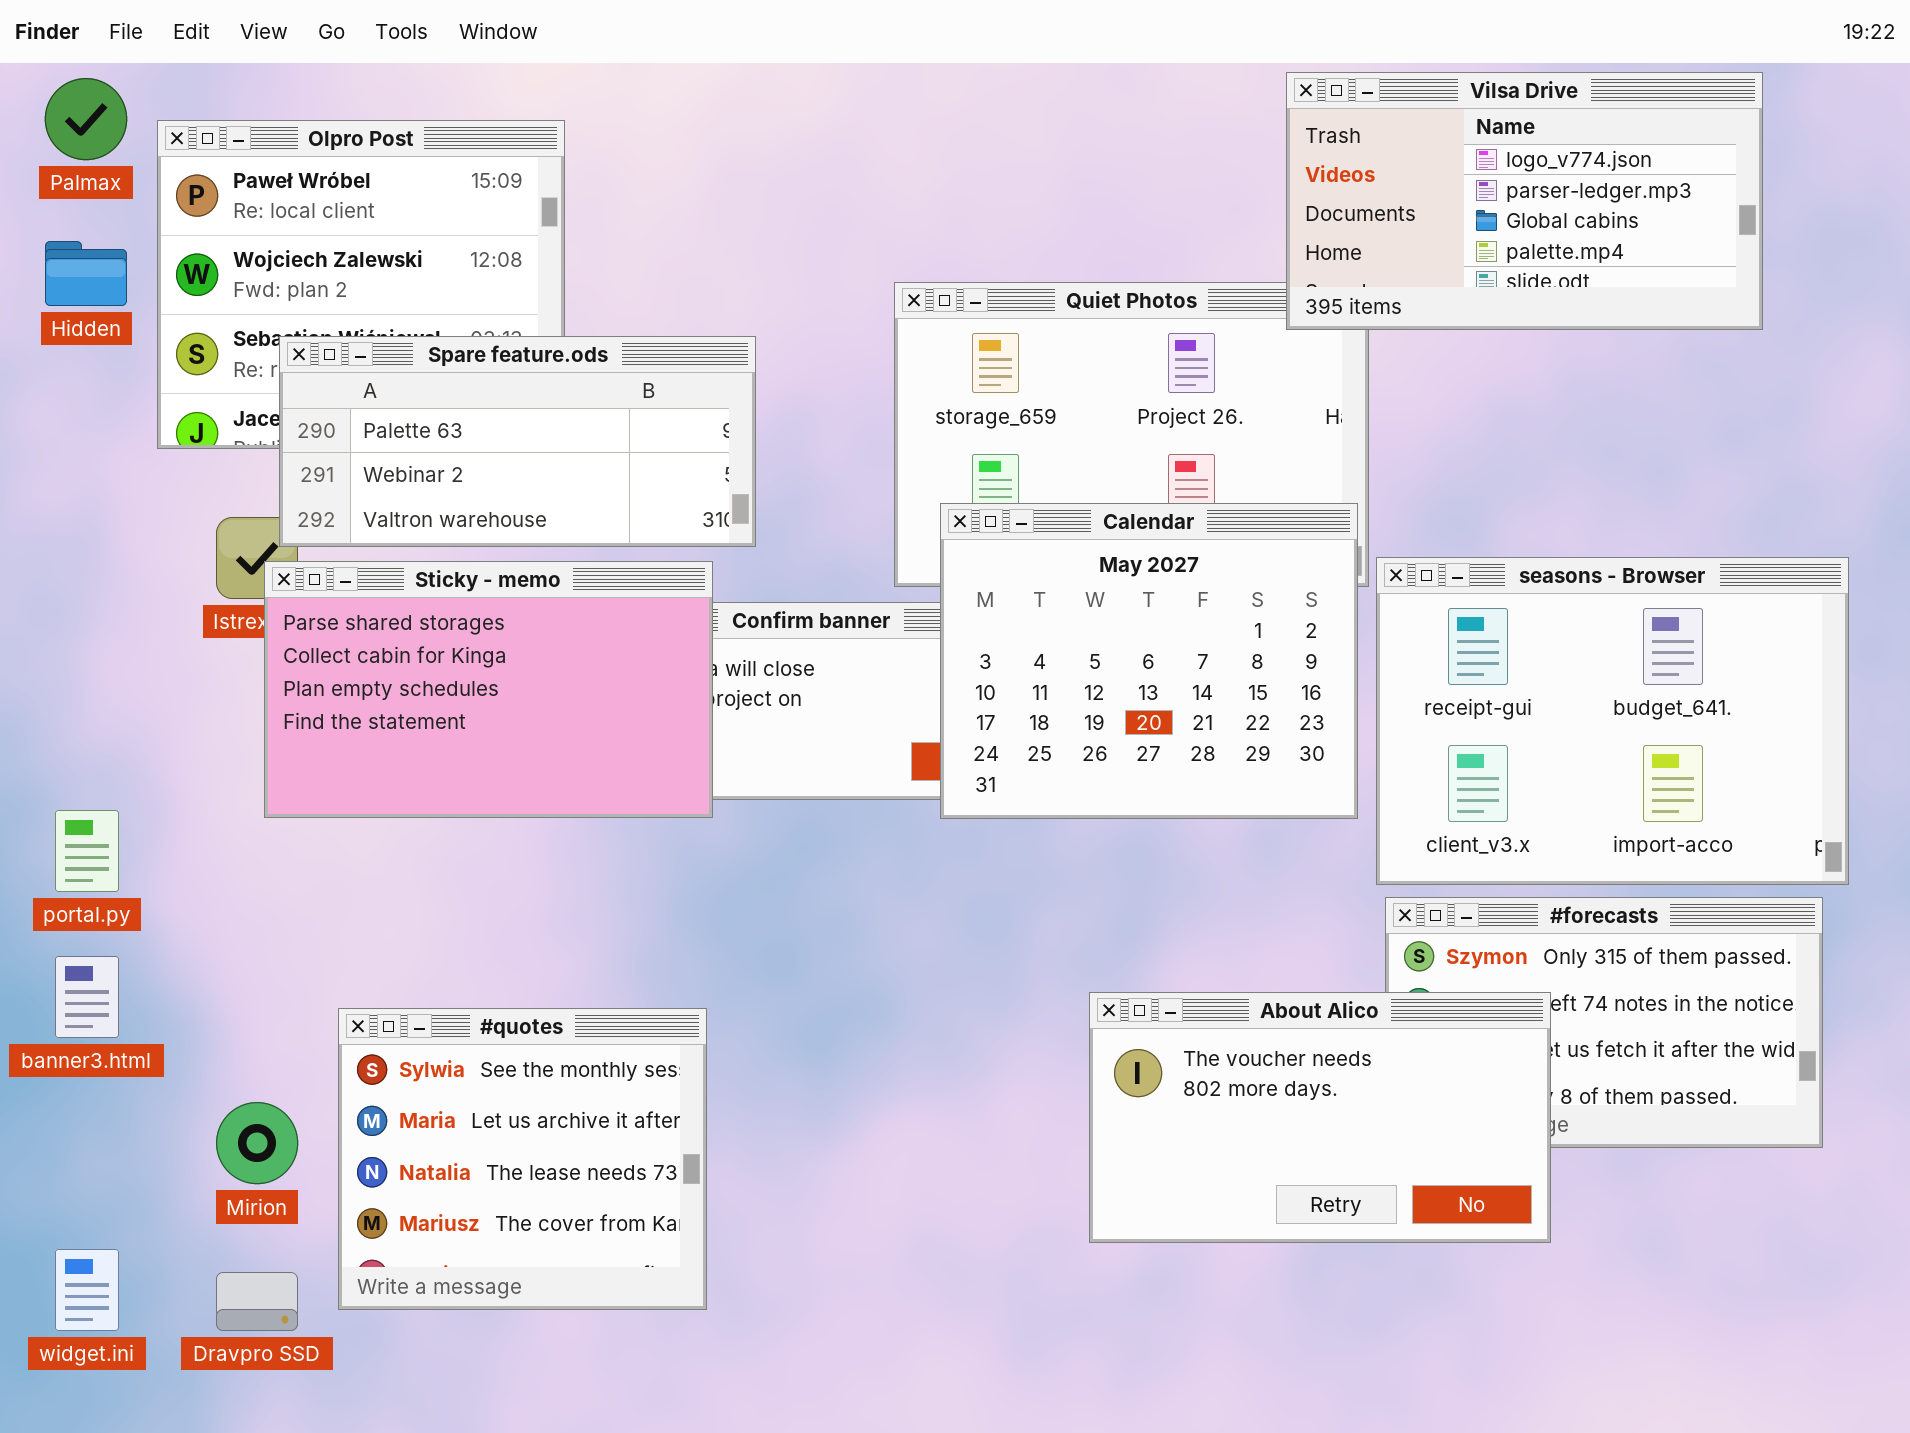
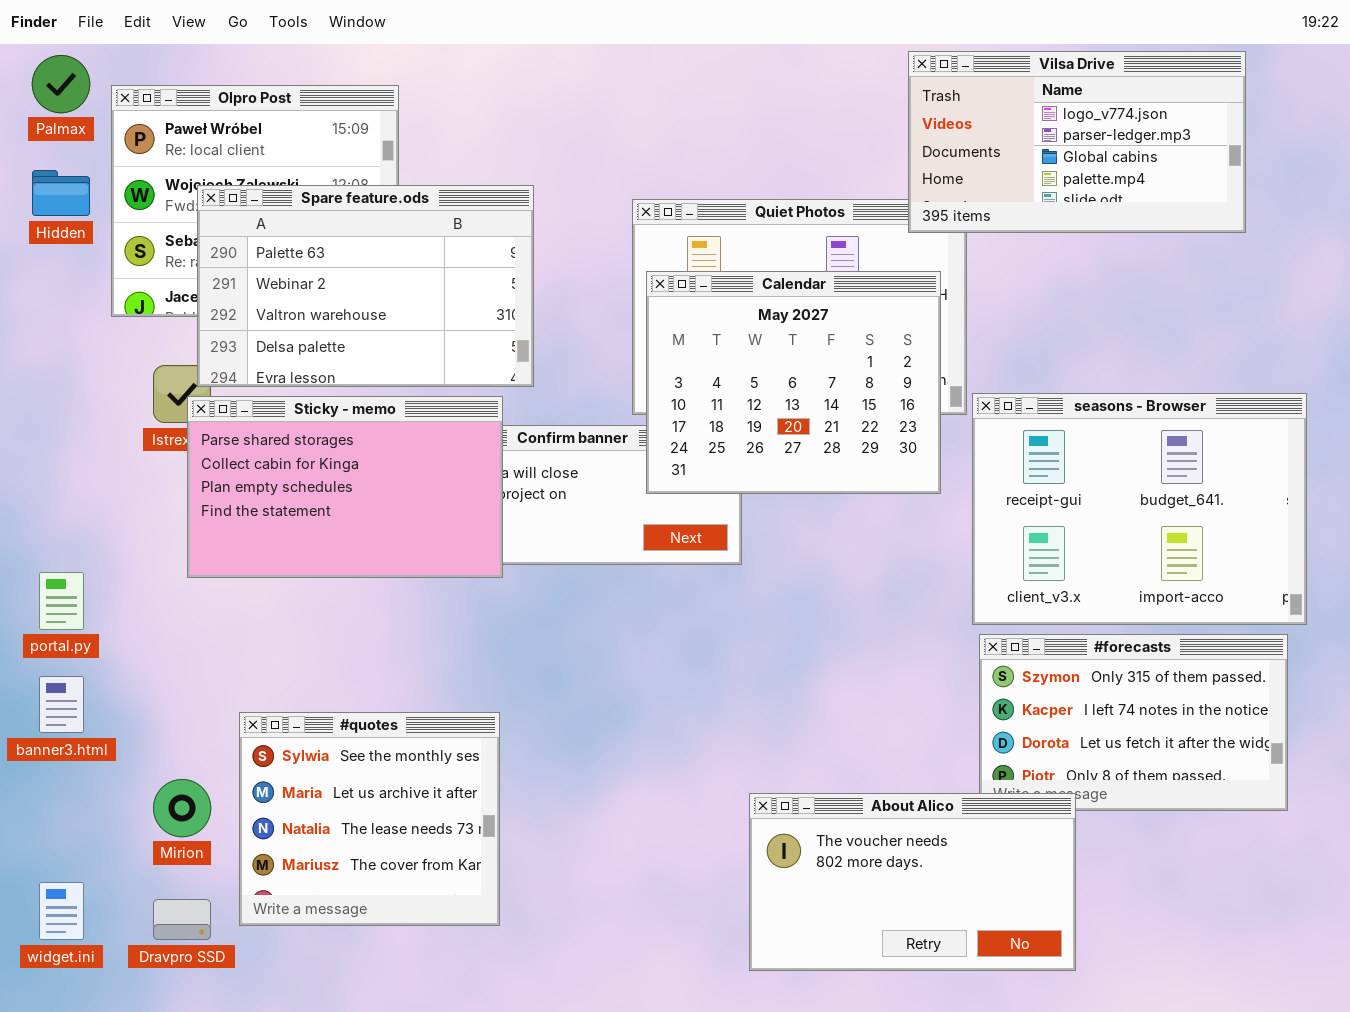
Spare feature.ods: [279,336,756,547] -> [197,185,534,387], resized
Calendar: [940,503,1358,819] -> [646,271,941,494], moved
About Alico: [1089,992,1551,1243] -> [749,793,1076,971], moved

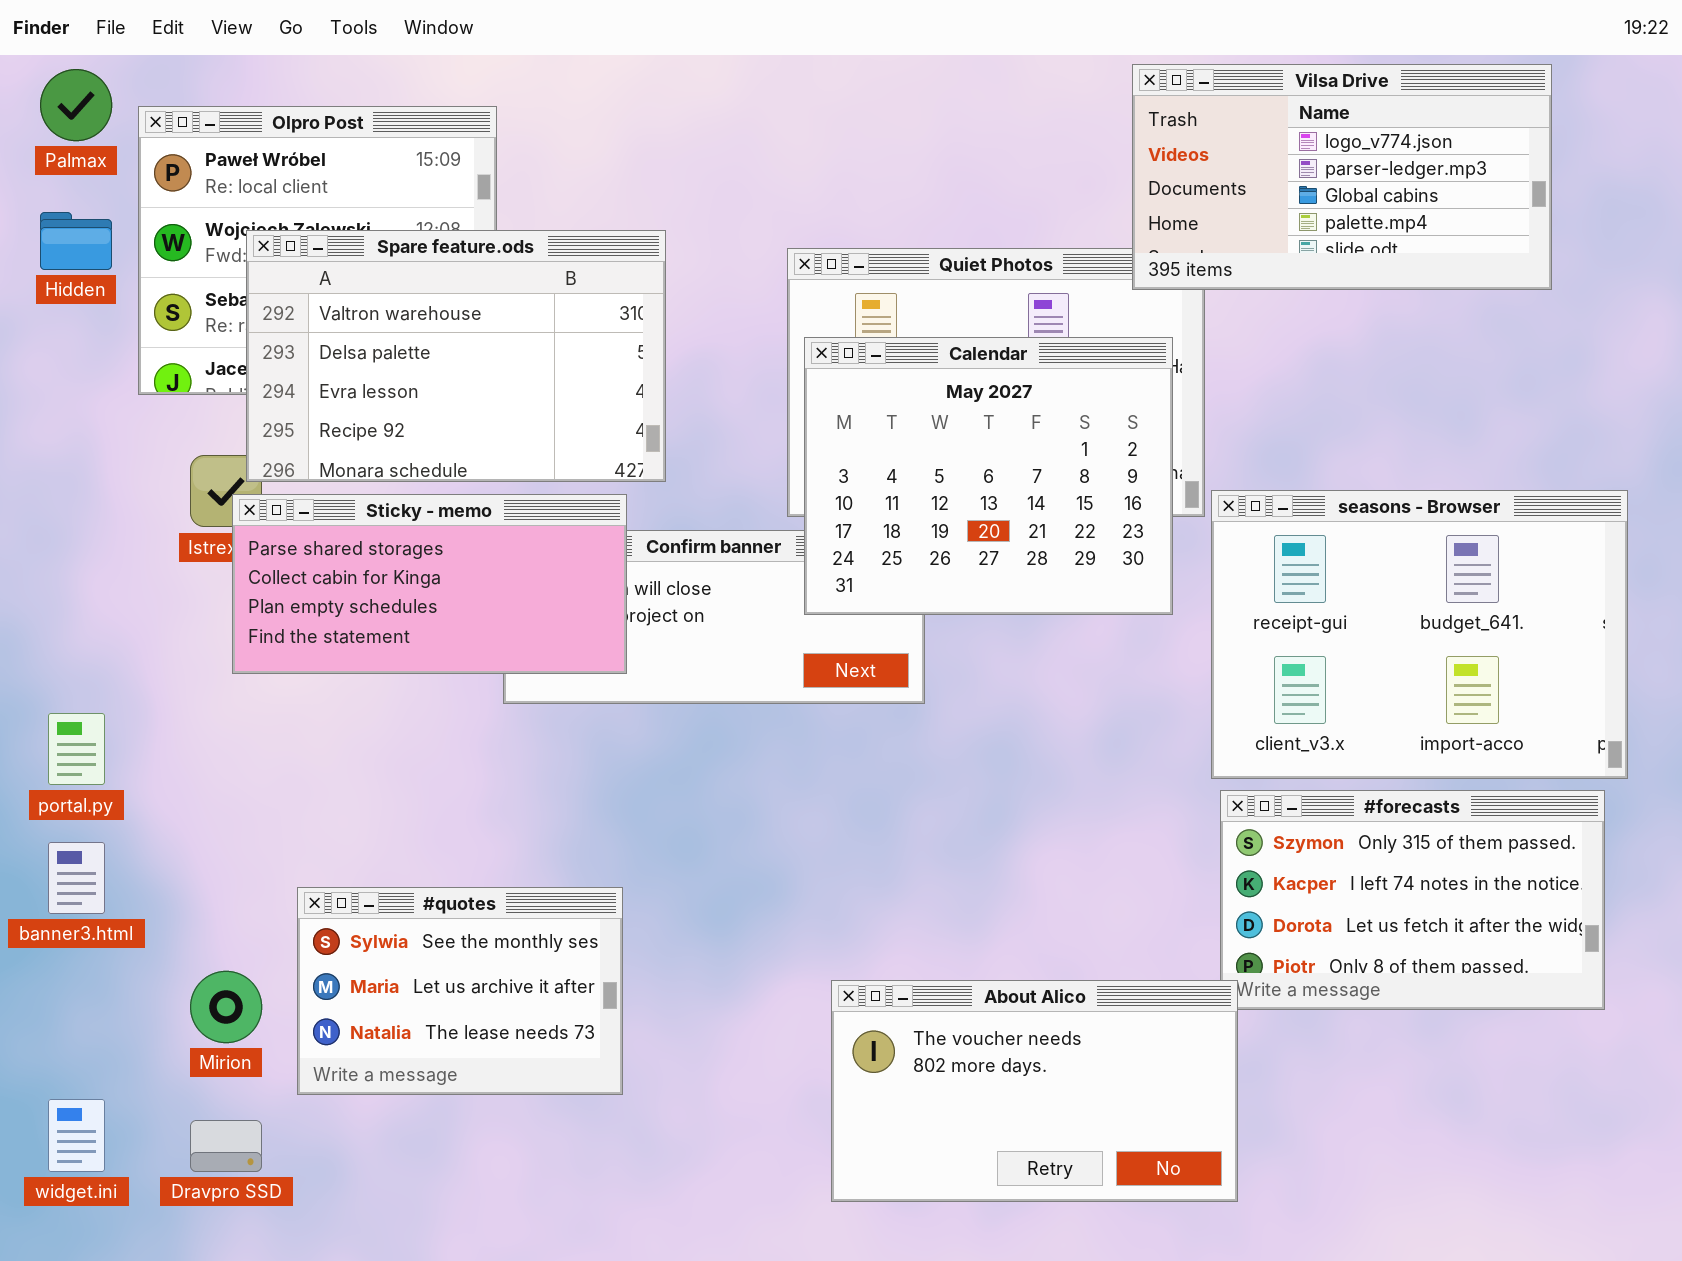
Spare feature.ods: [197,185,534,387] -> [246,230,666,482], scrolled down 2 rows
Sticky - memo: [187,396,503,578] -> [232,494,627,674], resized
#quotes: [239,712,500,926] -> [297,887,623,1095], resized
About Alico: [749,793,1076,971] -> [831,980,1238,1202], moved

